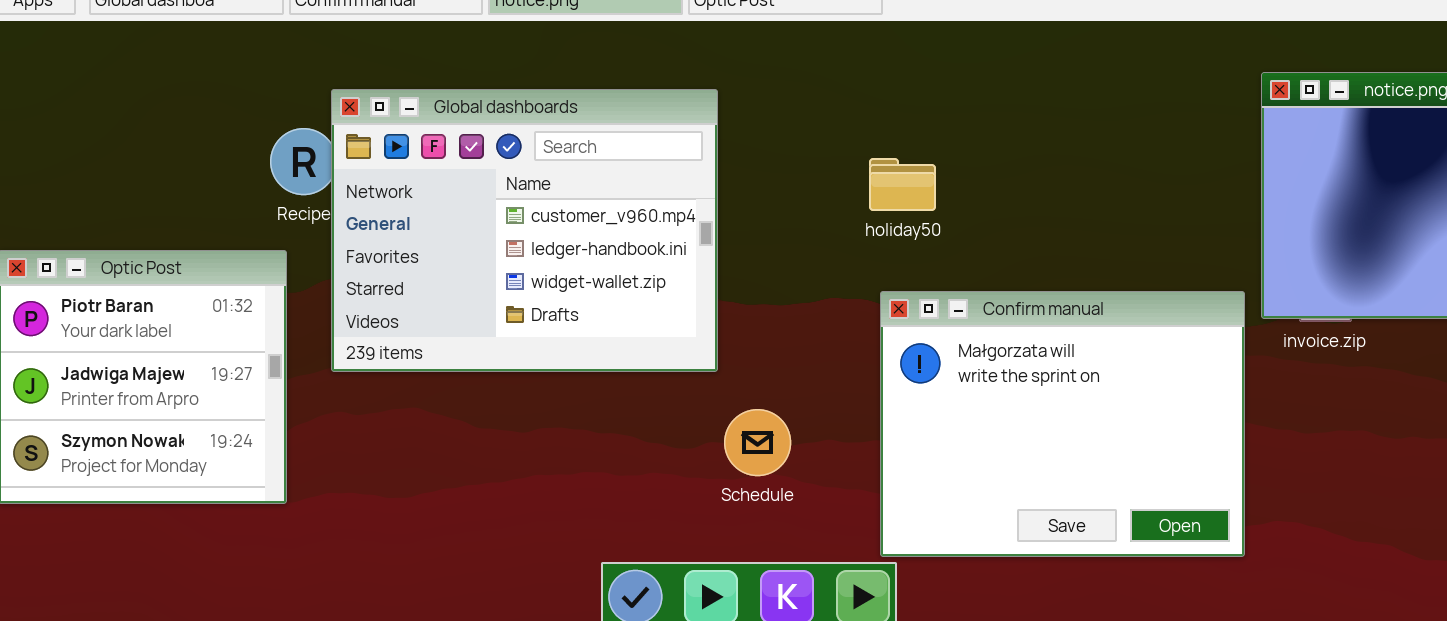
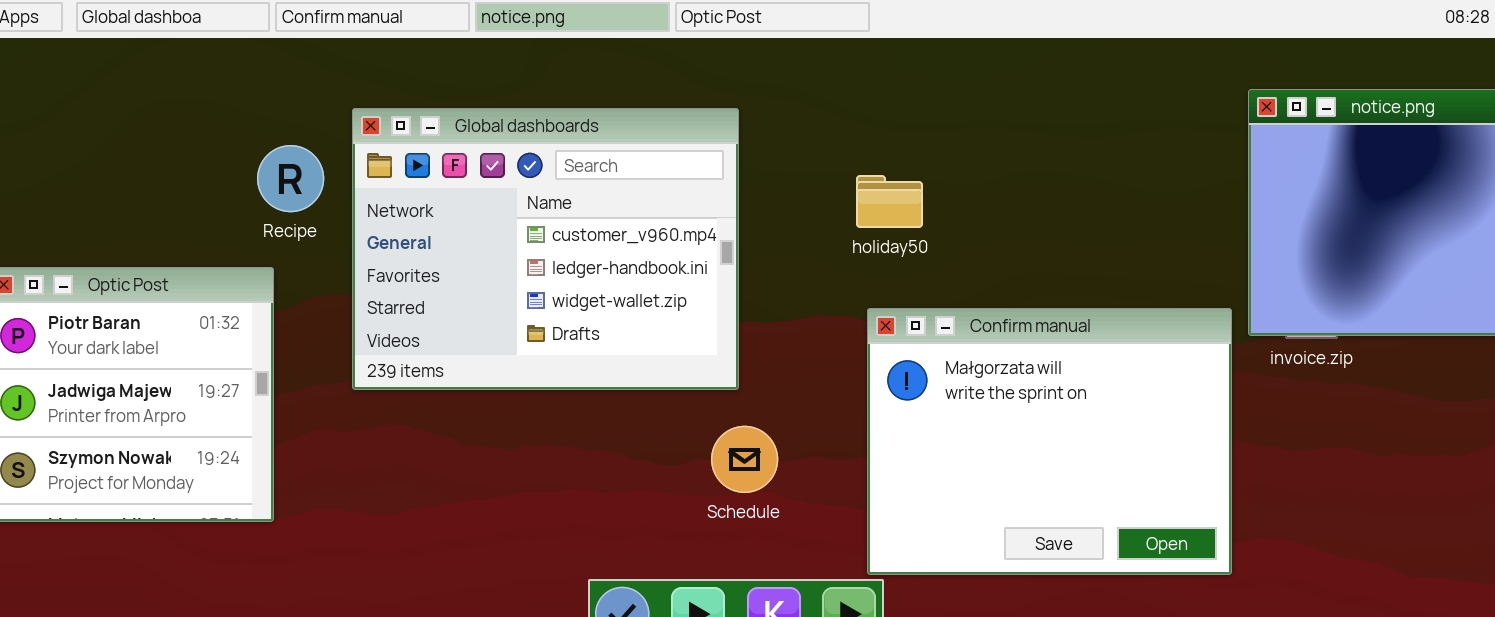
Global dashboards: [331,89,718,372] -> [352,108,739,390], moved

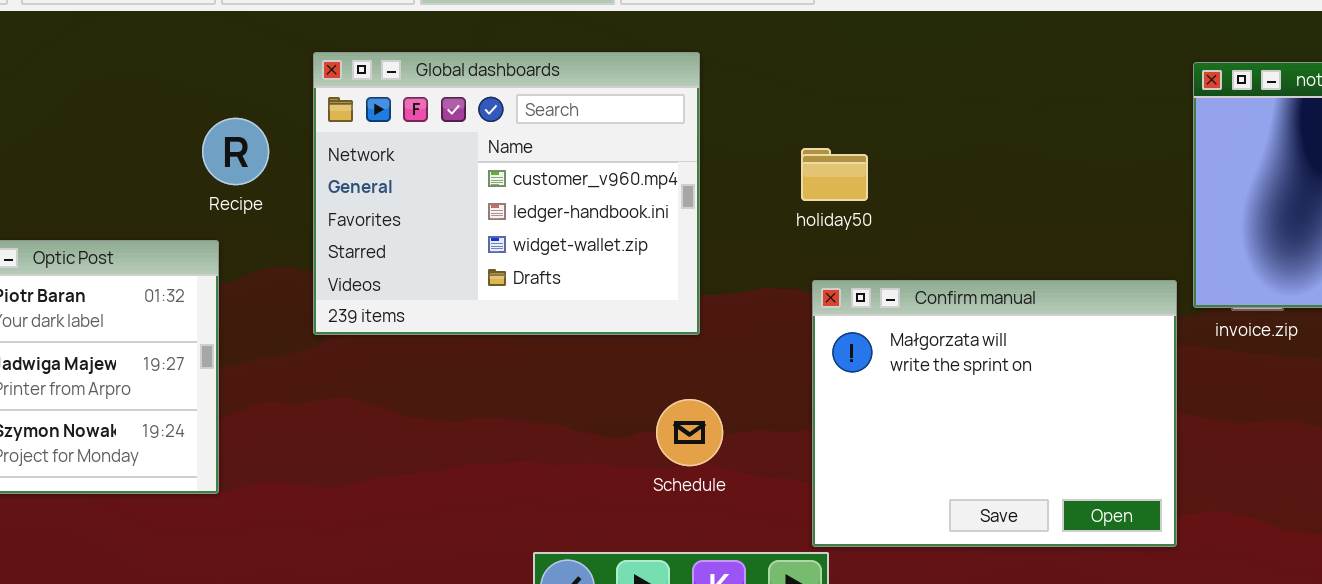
Global dashboards: [352,108,739,390] -> [313,52,700,335], moved

